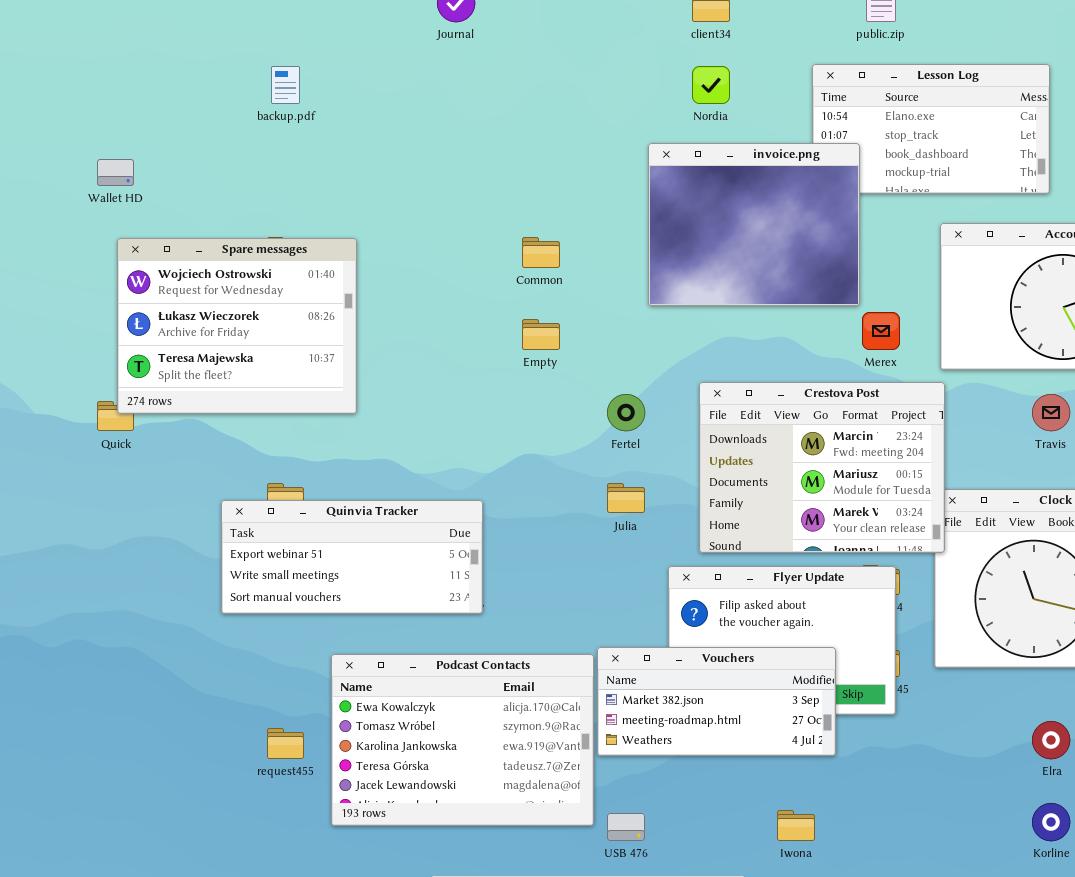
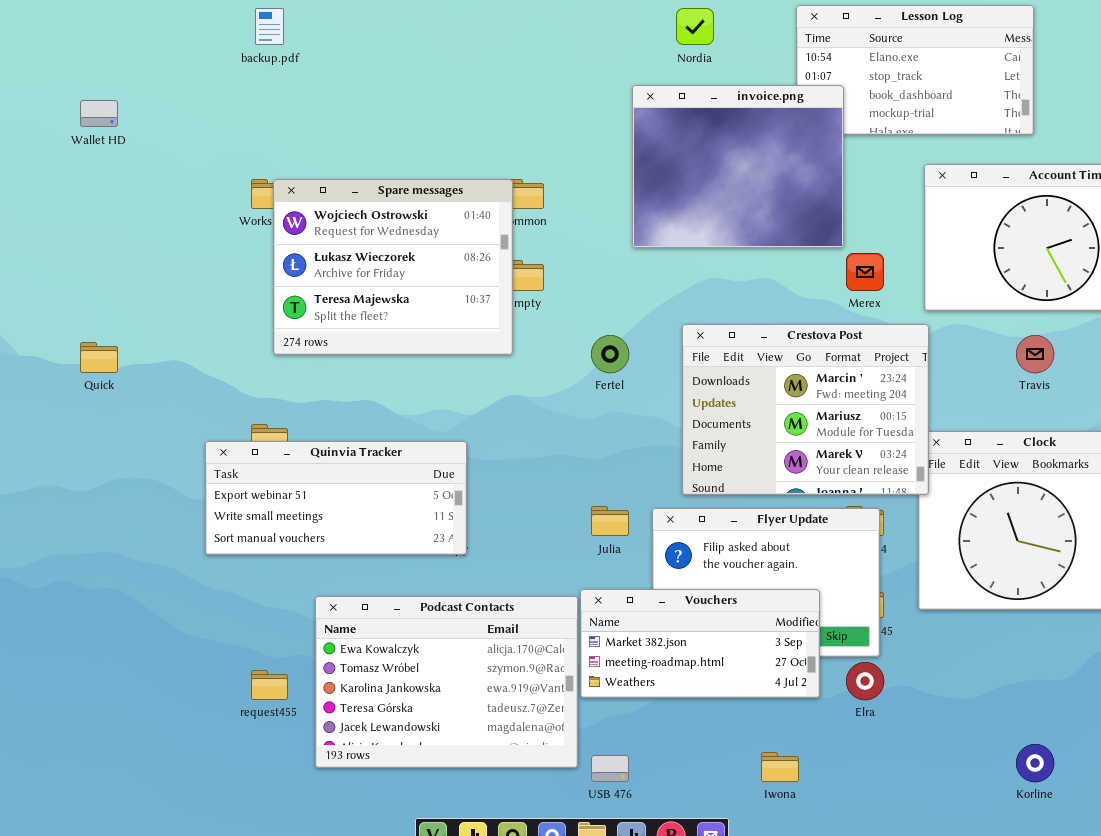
Spare messages: [117,238,357,414] -> [273,179,513,355], moved
Julia: [607,483,645,513] -> [591,506,629,536], moved
Elra: [1032,721,1070,759] -> [846,662,884,700], moved

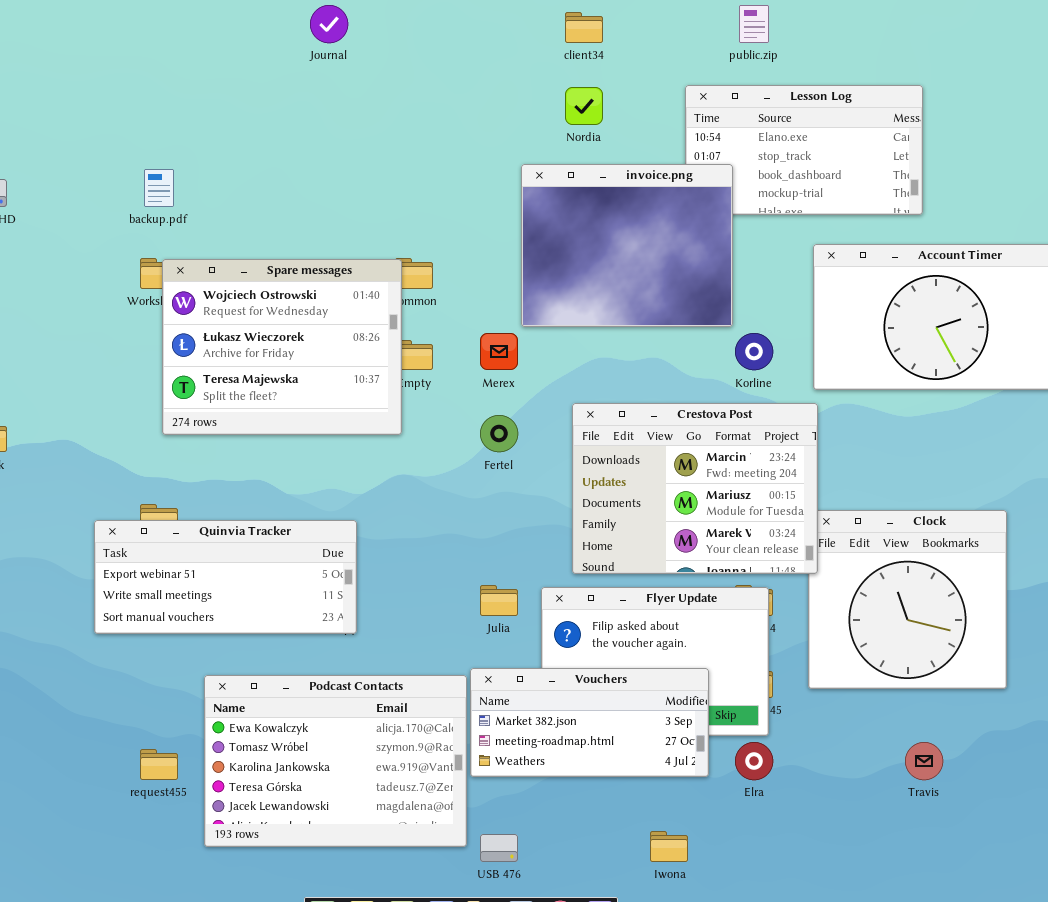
backup.pdf: [255,8,284,45] -> [144,169,174,207], moved
Merex: [846,253,884,291] -> [480,333,518,370], moved
Travis: [1016,335,1054,373] -> [905,742,943,780], moved
Korline: [1016,744,1054,782] -> [735,333,773,370], moved

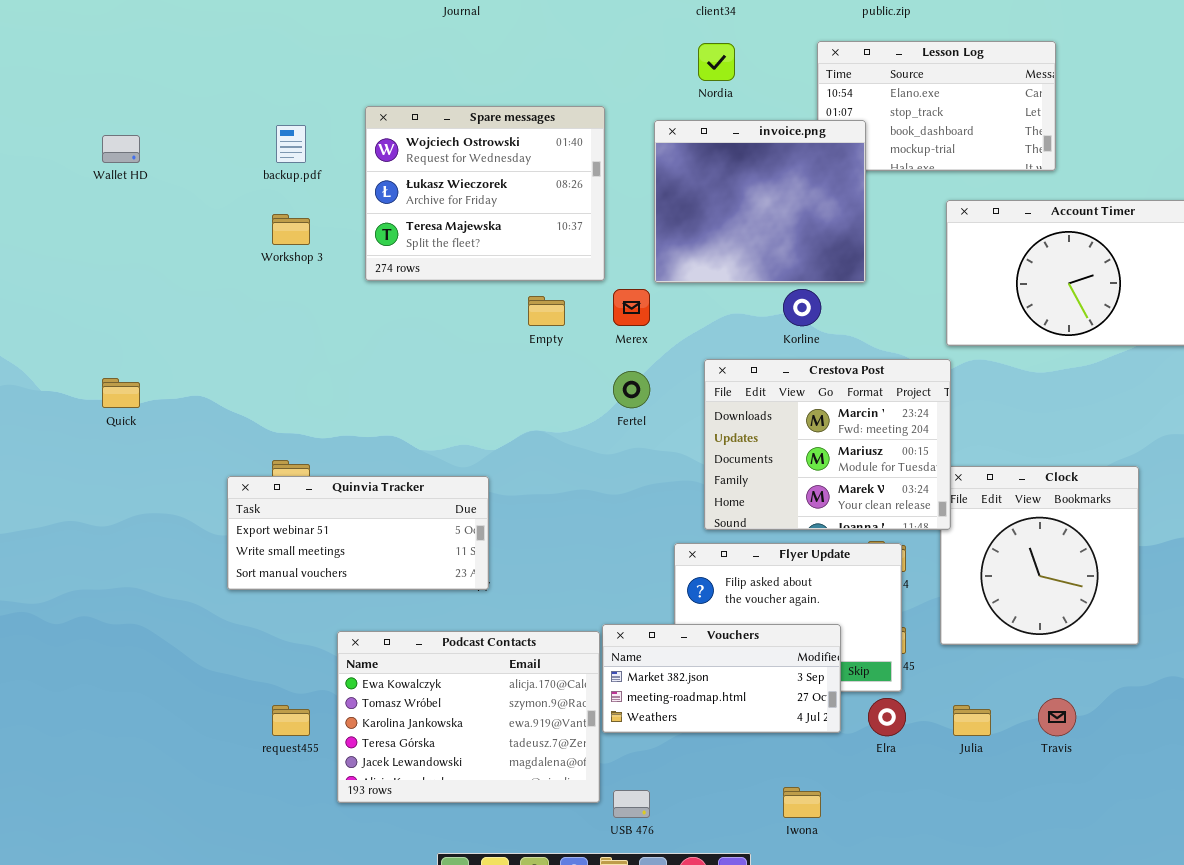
Spare messages: [162,259,402,435] -> [365,106,605,281], moved
Korline: [735,333,773,370] -> [783,289,821,326], moved
Julia: [480,585,518,616] -> [953,705,991,736], moved

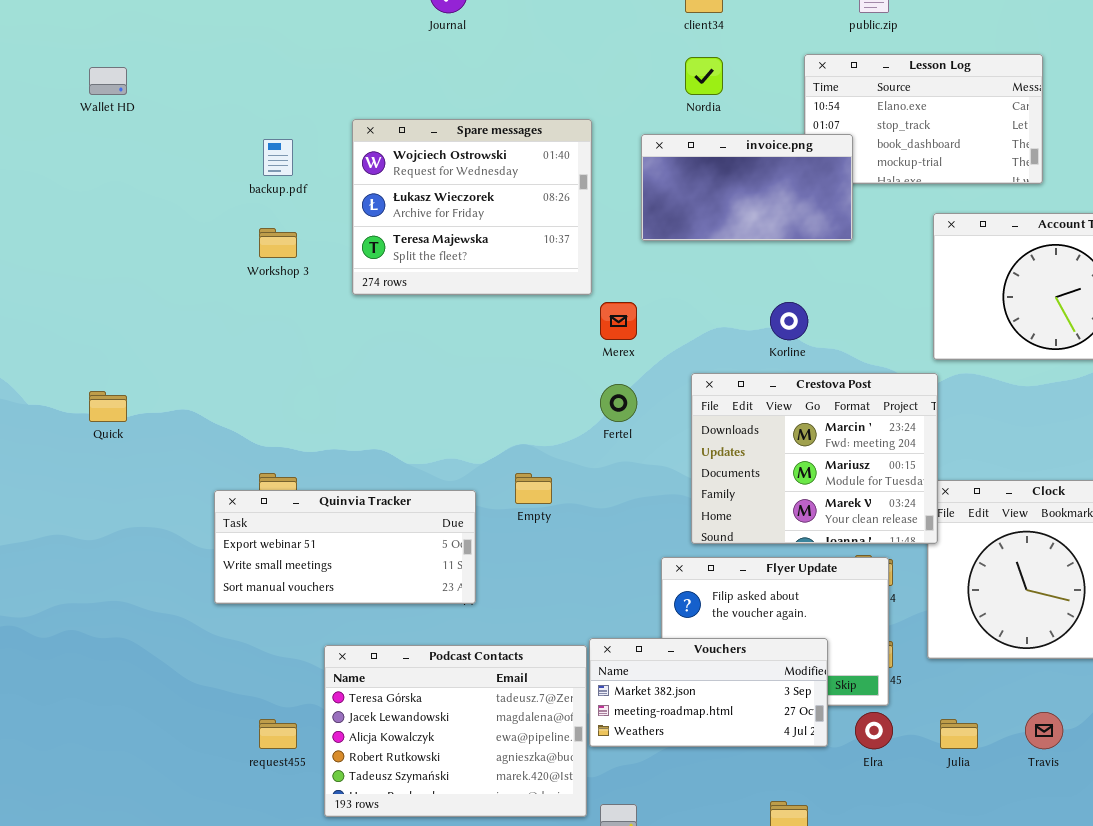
invoice.png: [654,120,866,283] -> [641,134,853,241], resized
Wallet HD: [102,135,140,163] -> [89,67,127,95], moved
Empty: [528,296,565,326] -> [515,473,552,504], moved
Podcast Contacts: [337,631,600,803] -> [324,645,587,817], scrolled down 3 rows

